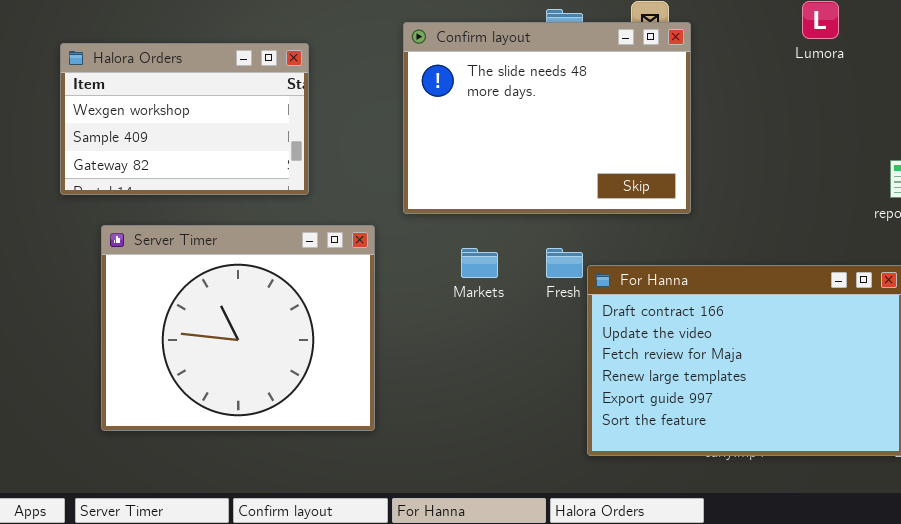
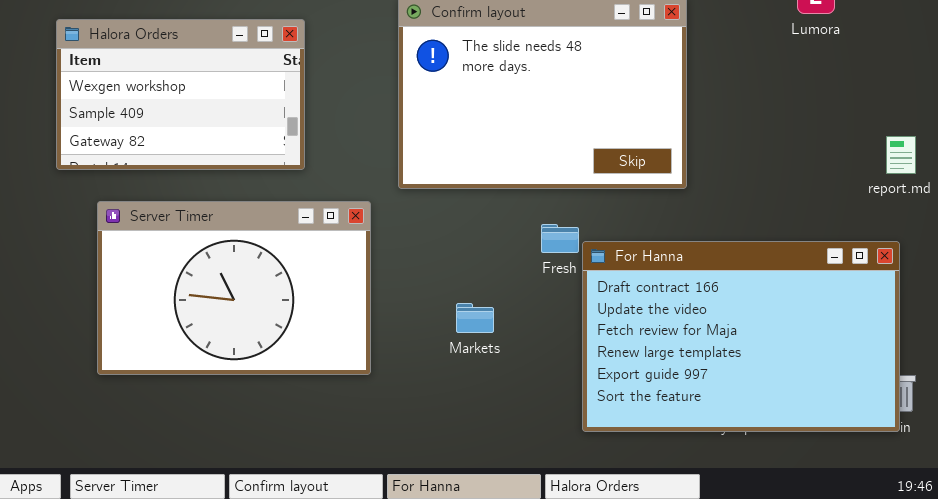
Server Timer: [101,225,375,431] -> [97,201,371,375], resized
Markets: [461,248,498,278] -> [456,303,494,333], moved

